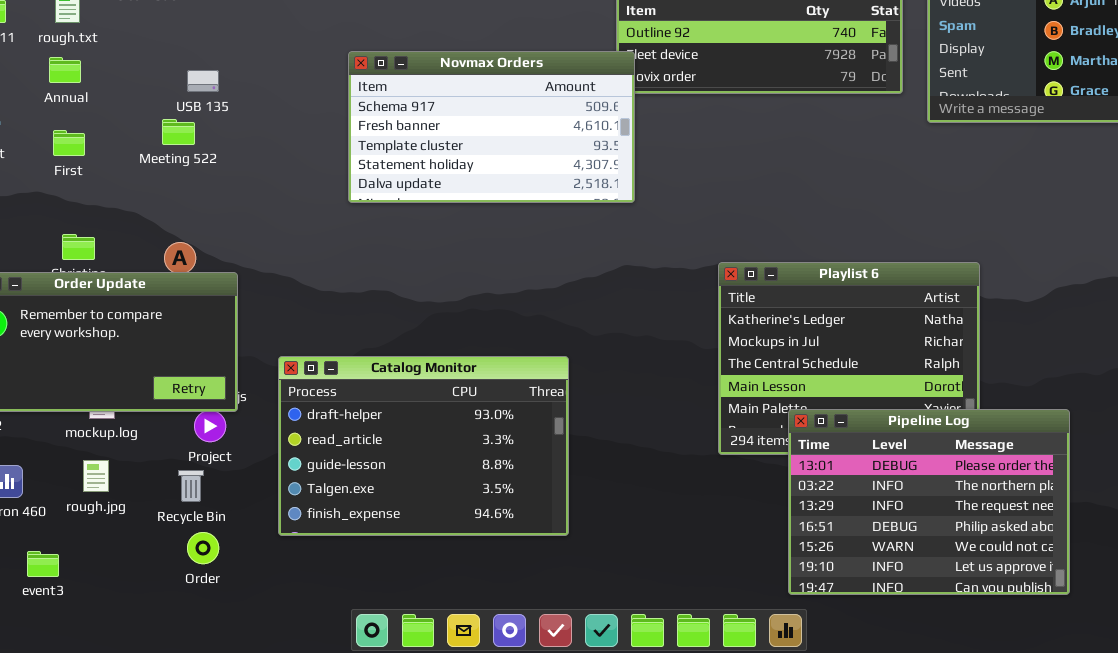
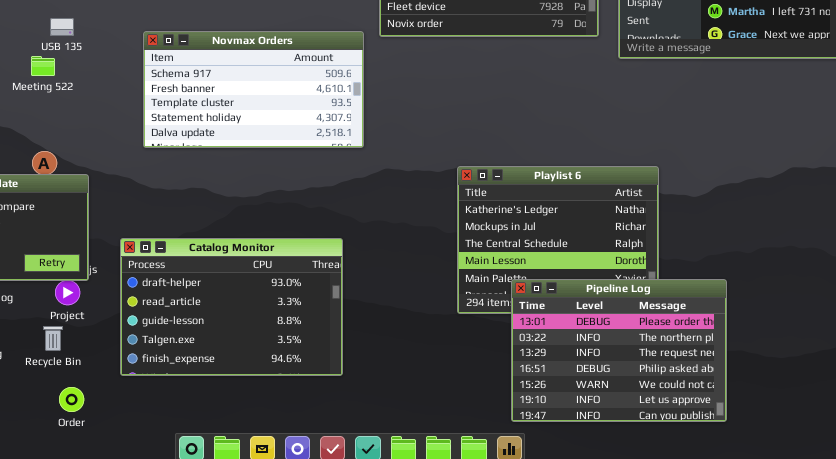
Novmax Orders: [348,51,635,203] -> [143,31,364,148], moved
Order: [187,532,219,564] -> [59,387,84,412], moved

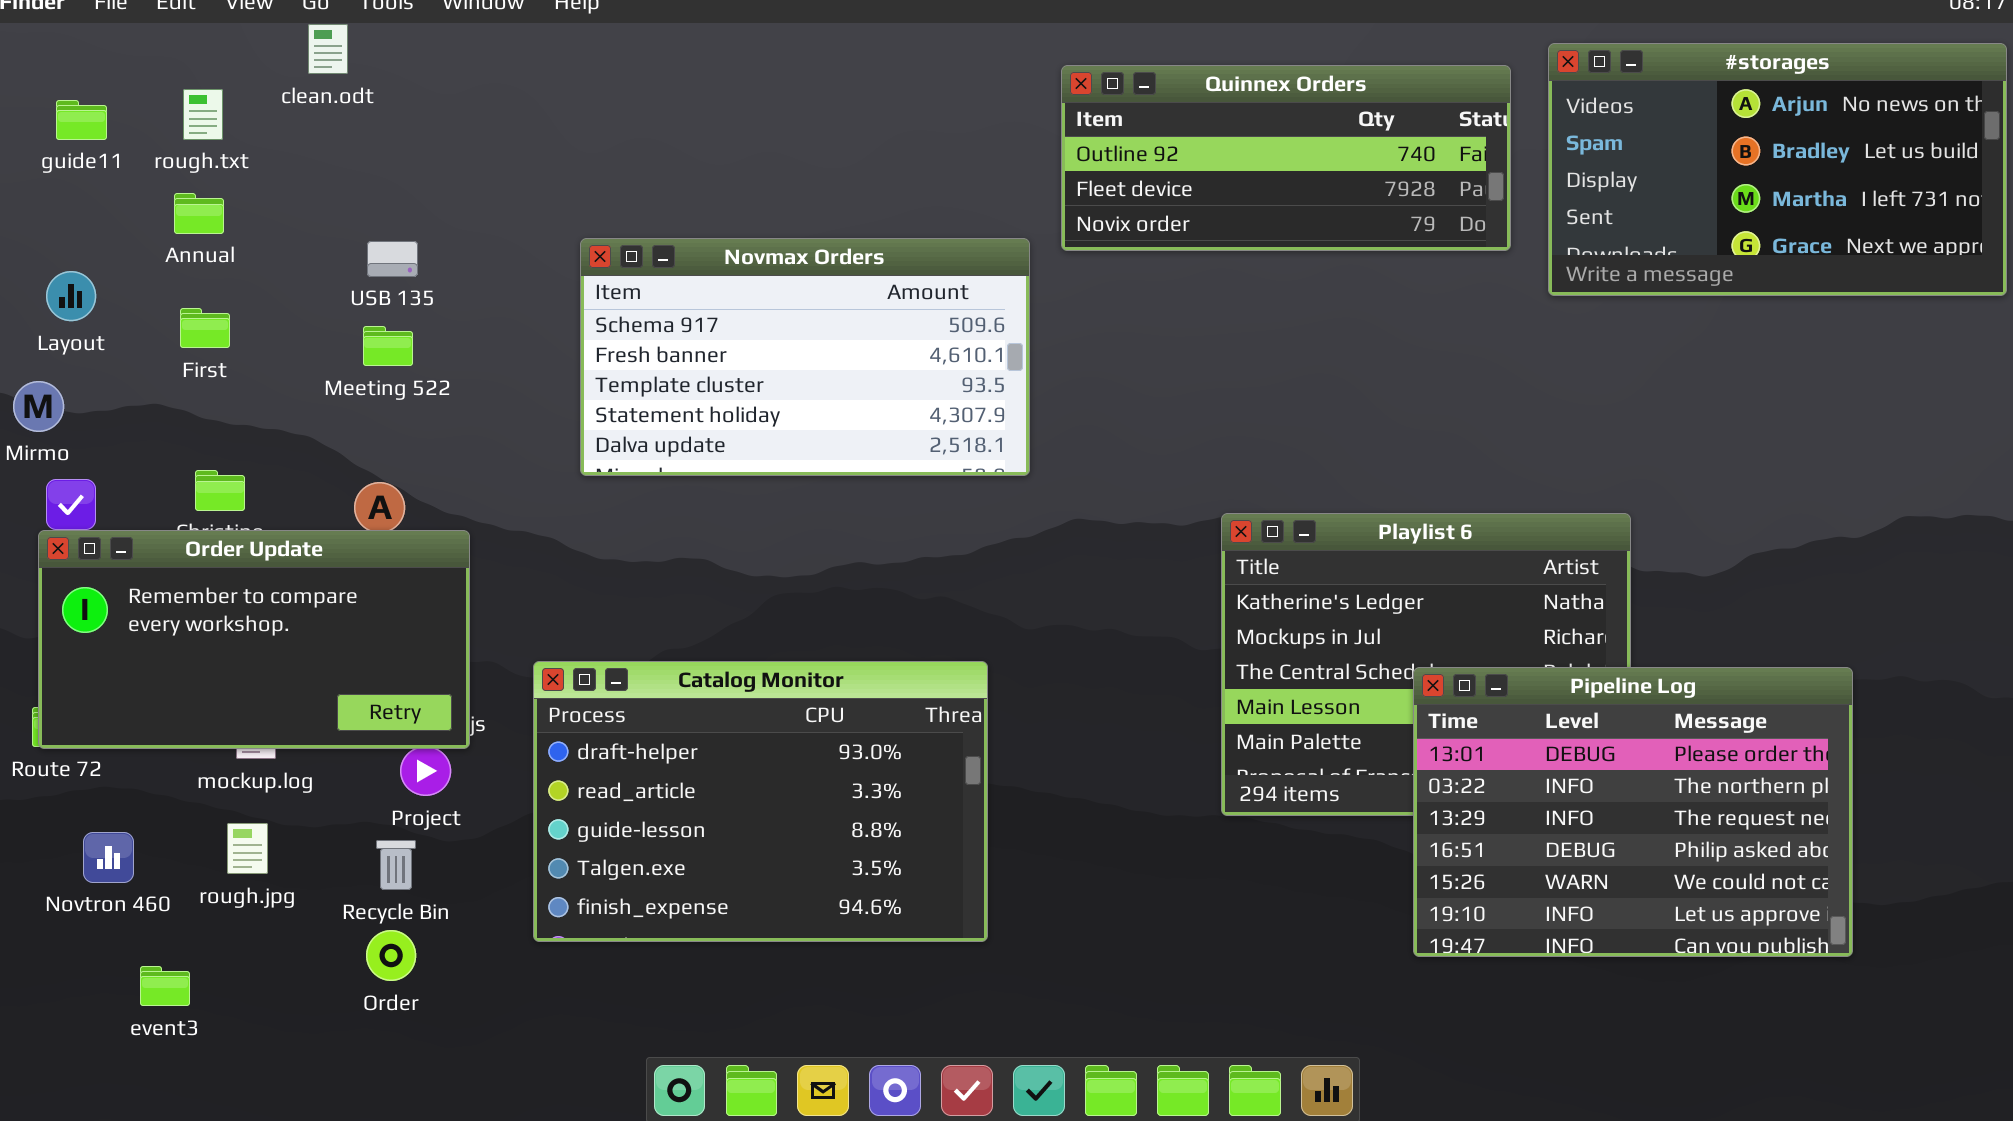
USB 135: [50,18,74,36] -> [367,241,418,277], moved
Meeting 522: [31,56,55,76] -> [363,326,413,366], moved
Pipeline Log: [511,279,727,422] -> [1413,667,1853,957], moved
Order: [59,387,84,412] -> [366,930,416,981], moved

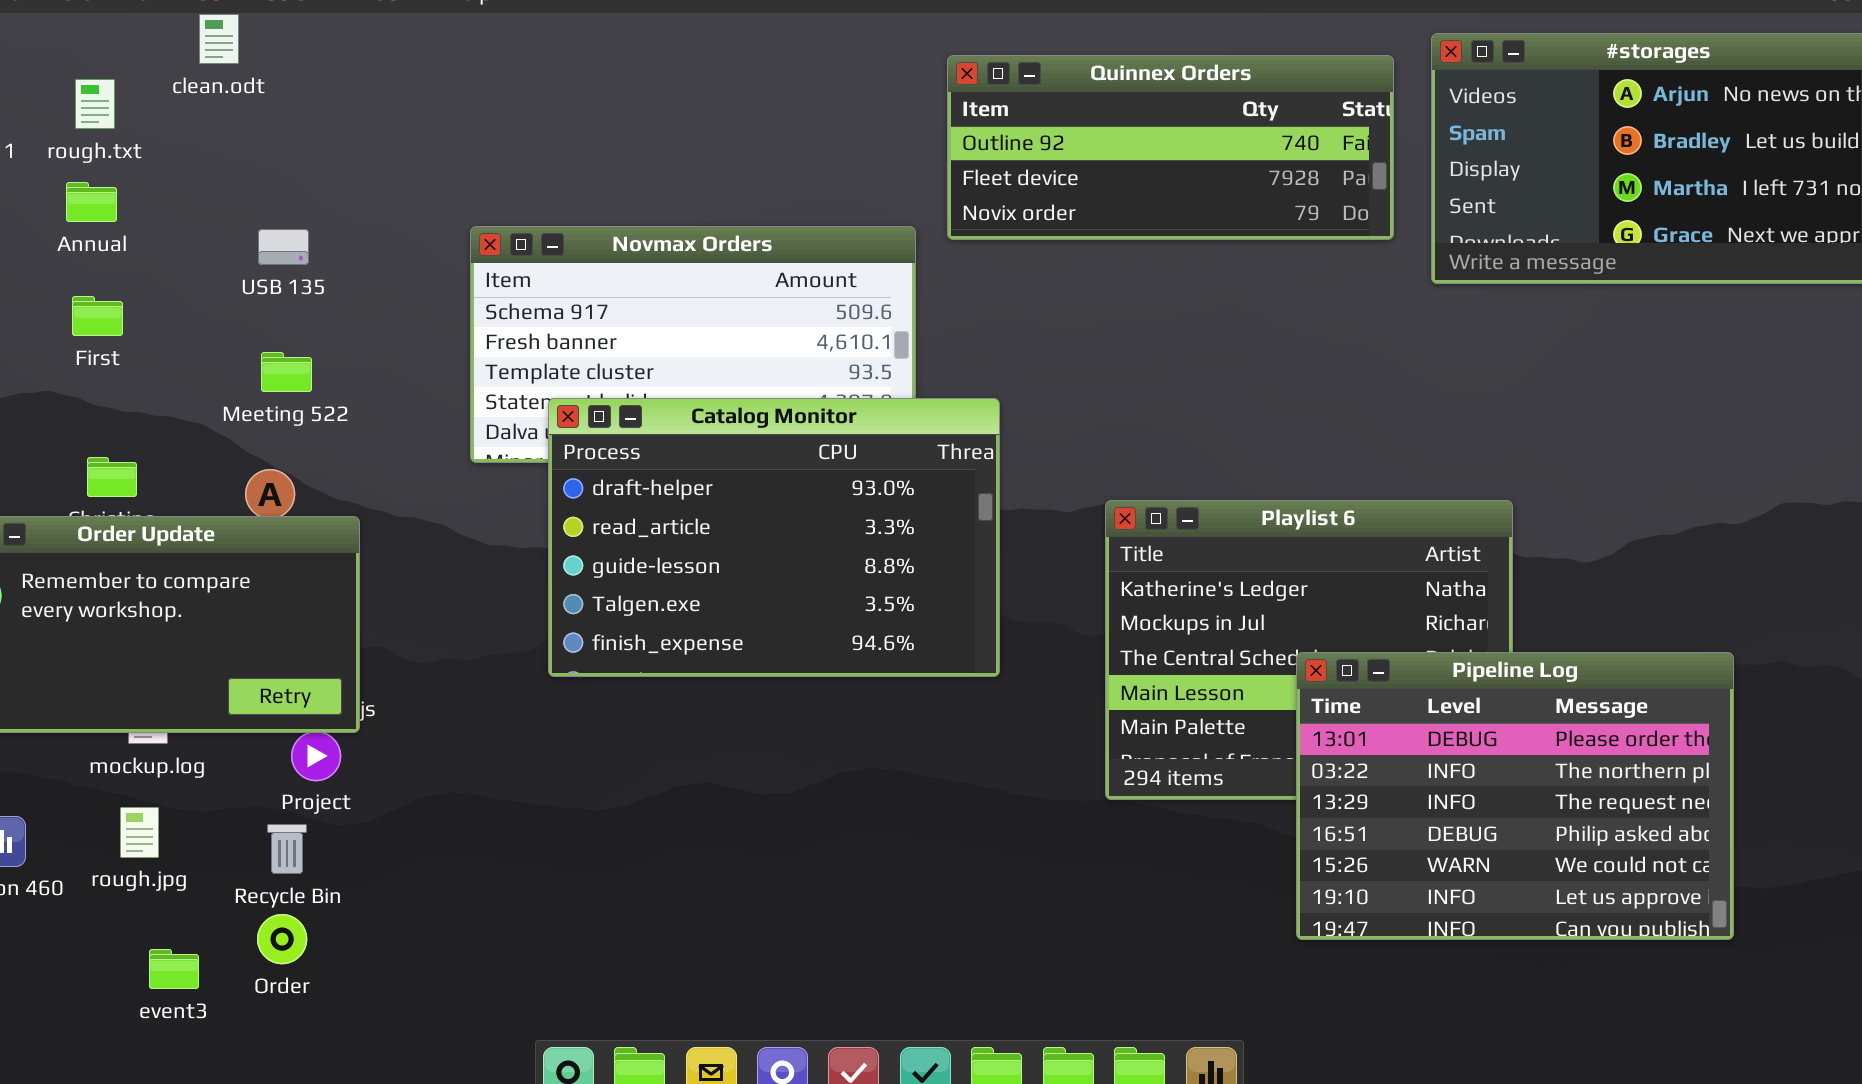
Meeting 522: [363,326,413,366] -> [261,352,312,392], moved
Catalog Monitor: [533,661,988,942] -> [548,398,1000,677], moved
event3: [140,966,190,1006] -> [149,949,199,989], moved

